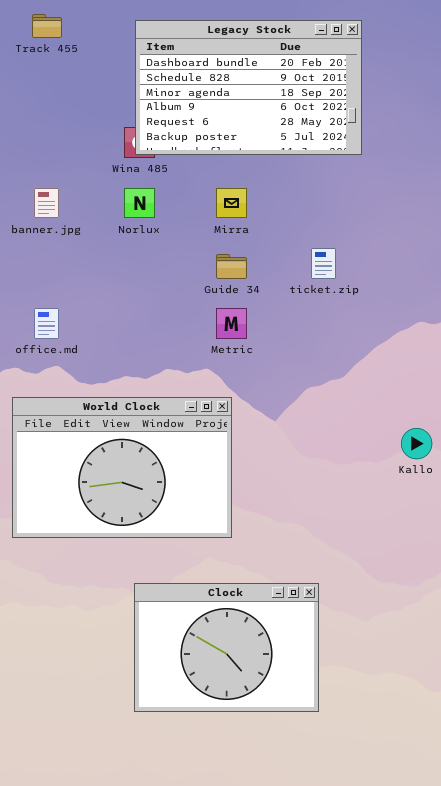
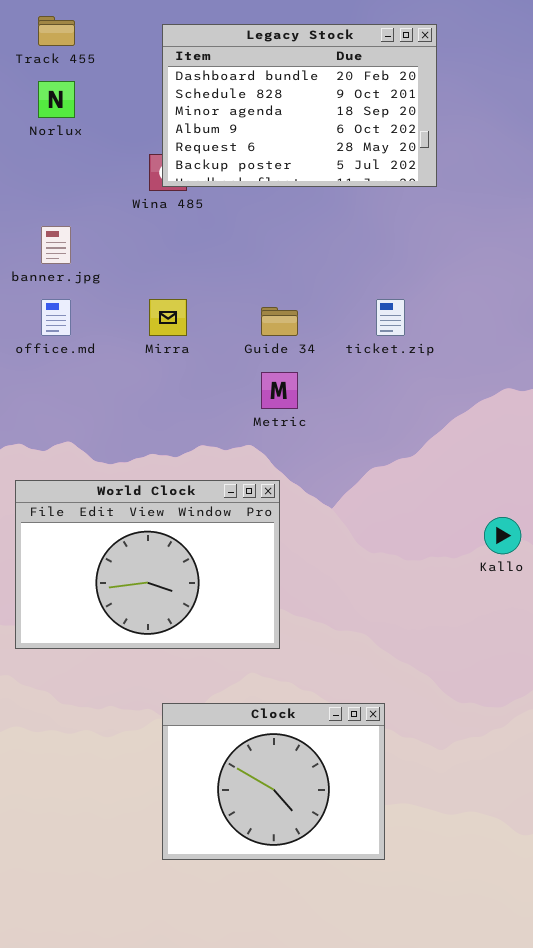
Norlux: [124,188,155,218] -> [38,81,75,118], moved
Mirra: [216,188,247,218] -> [149,299,187,336], moved
office.md: [34,308,59,339] -> [41,299,71,336], moved

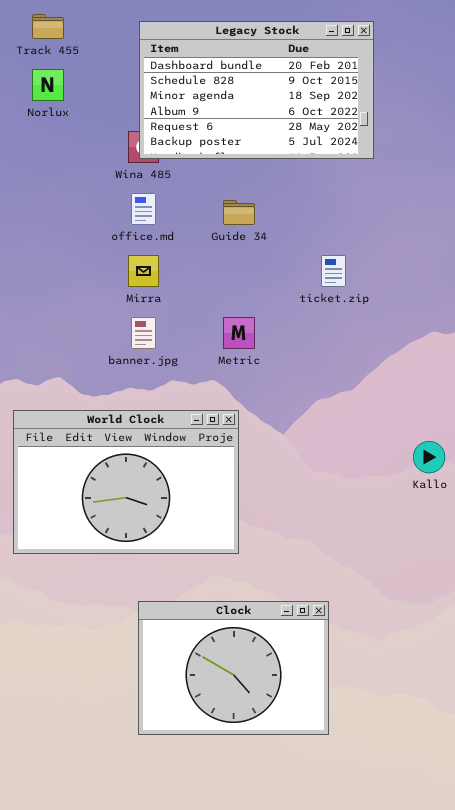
banner.jpg: [41,226,71,264] -> [131,317,156,349], moved
office.md: [41,299,71,336] -> [131,193,156,225], moved
Guide 34: [261,307,298,336] -> [223,200,255,225], moved

